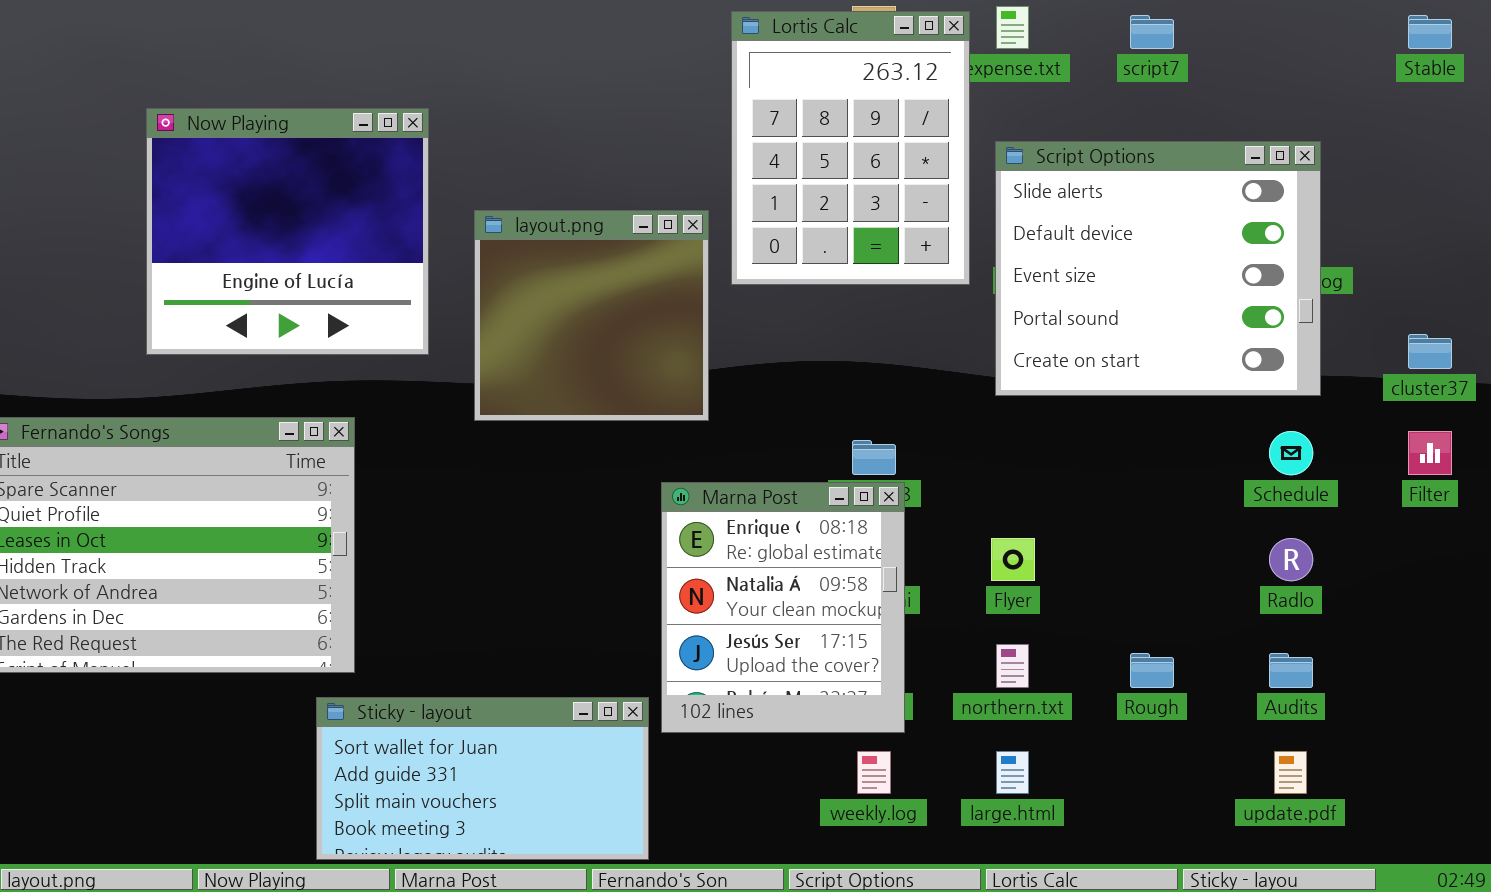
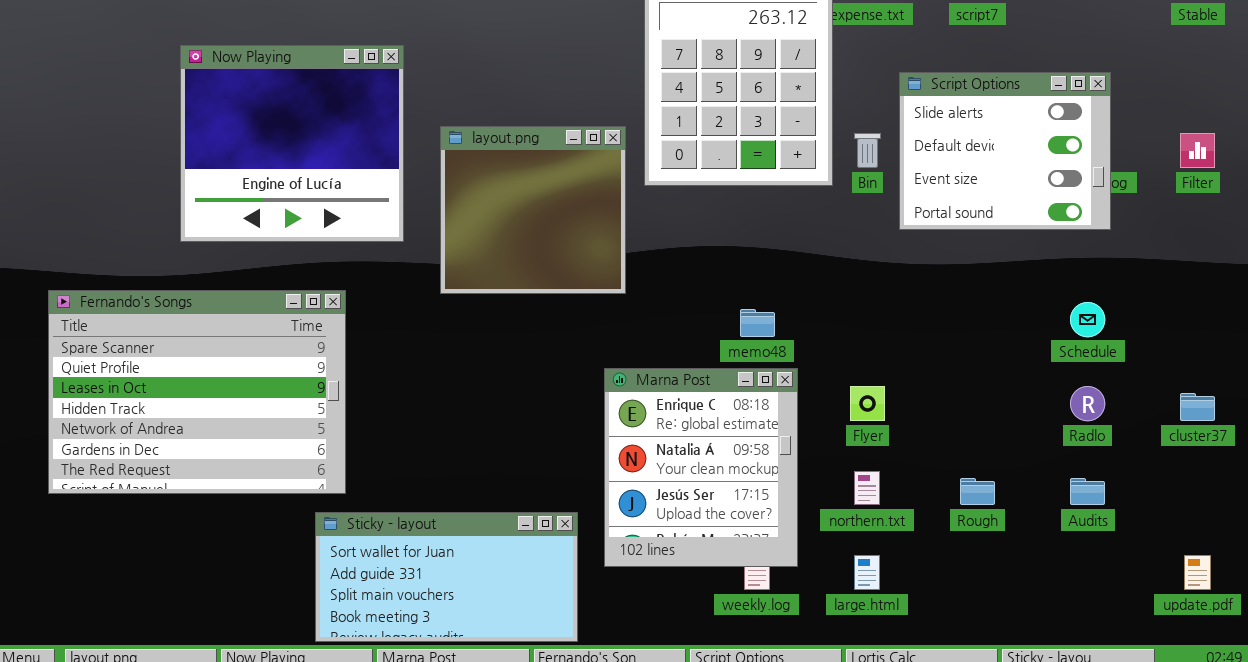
Script Options: [995,141,1321,396] -> [899,72,1111,230], resized
cluster37: [1408,334,1452,369] -> [1180,393,1215,421], moved
Filter: [1408,431,1452,475] -> [1180,133,1215,168], moved
Marna Post: [661,482,905,733] -> [604,368,798,567], moved
update.pdf: [1274,751,1307,794] -> [1184,555,1211,590], moved

